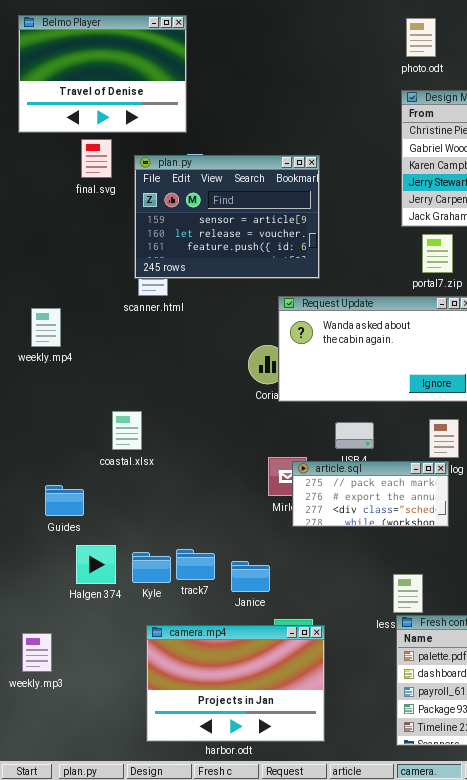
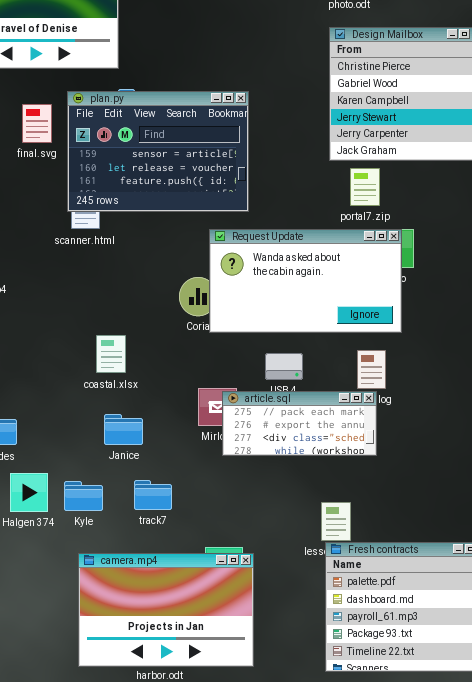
final.svg: [81,139,112,178] -> [22,104,52,143], moved
coastal.xlsx: [112,411,142,450] -> [96,335,126,373], moved
track7: [176,549,215,580] -> [134,480,172,510], moved
Janice: [231,561,270,592] -> [104,414,143,445], moved

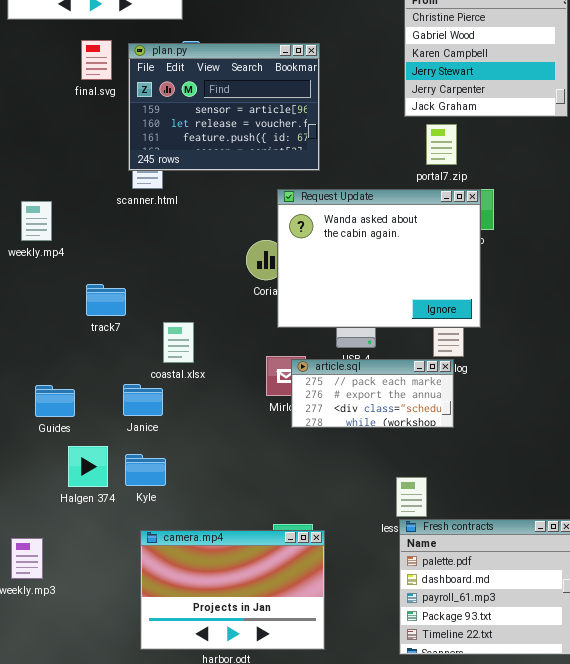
final.svg: [22,104,52,143] -> [81,40,112,80], moved
Request Update: [209,229,402,333] -> [277,189,481,328], resized
coastal.xlsx: [96,335,126,373] -> [163,322,194,363], moved
Janice: [104,414,143,445] -> [123,384,163,416], moved
track7: [134,480,172,510] -> [86,284,126,316], moved

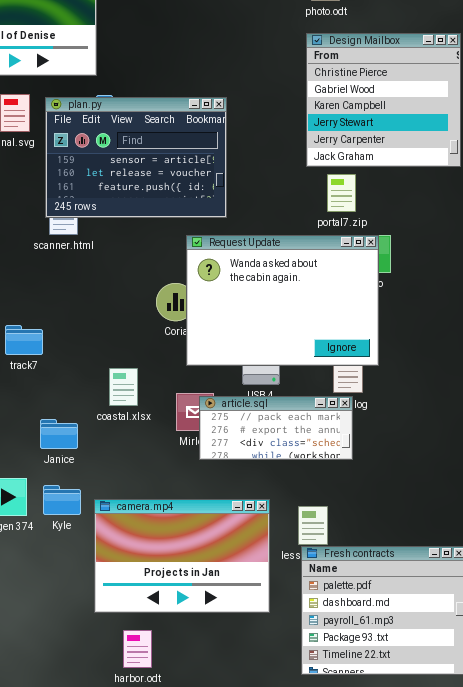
coastal.xlsx: [163,322,194,363] -> [109,368,138,406], moved
camera.mp4: [140,530,325,650] -> [94,499,270,613], moved

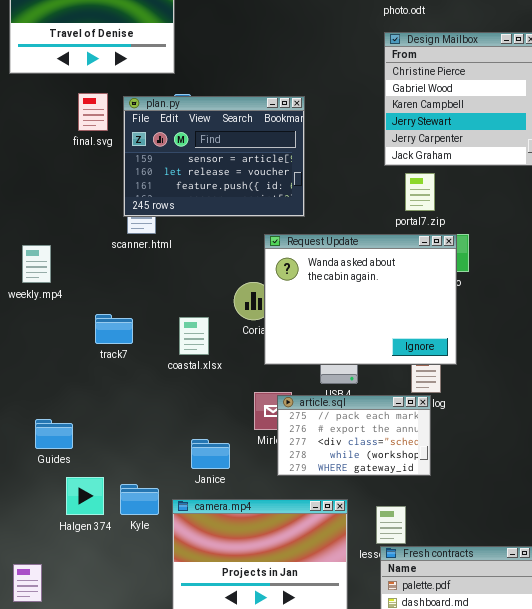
track7: [5,325,43,355] -> [95,314,133,344], moved
coastal.xlsx: [109,368,138,406] -> [179,317,209,355], moved
article.sql: [199,396,353,460] -> [277,395,431,476], resized
Janice: [40,419,78,449] -> [191,439,230,469], moved

